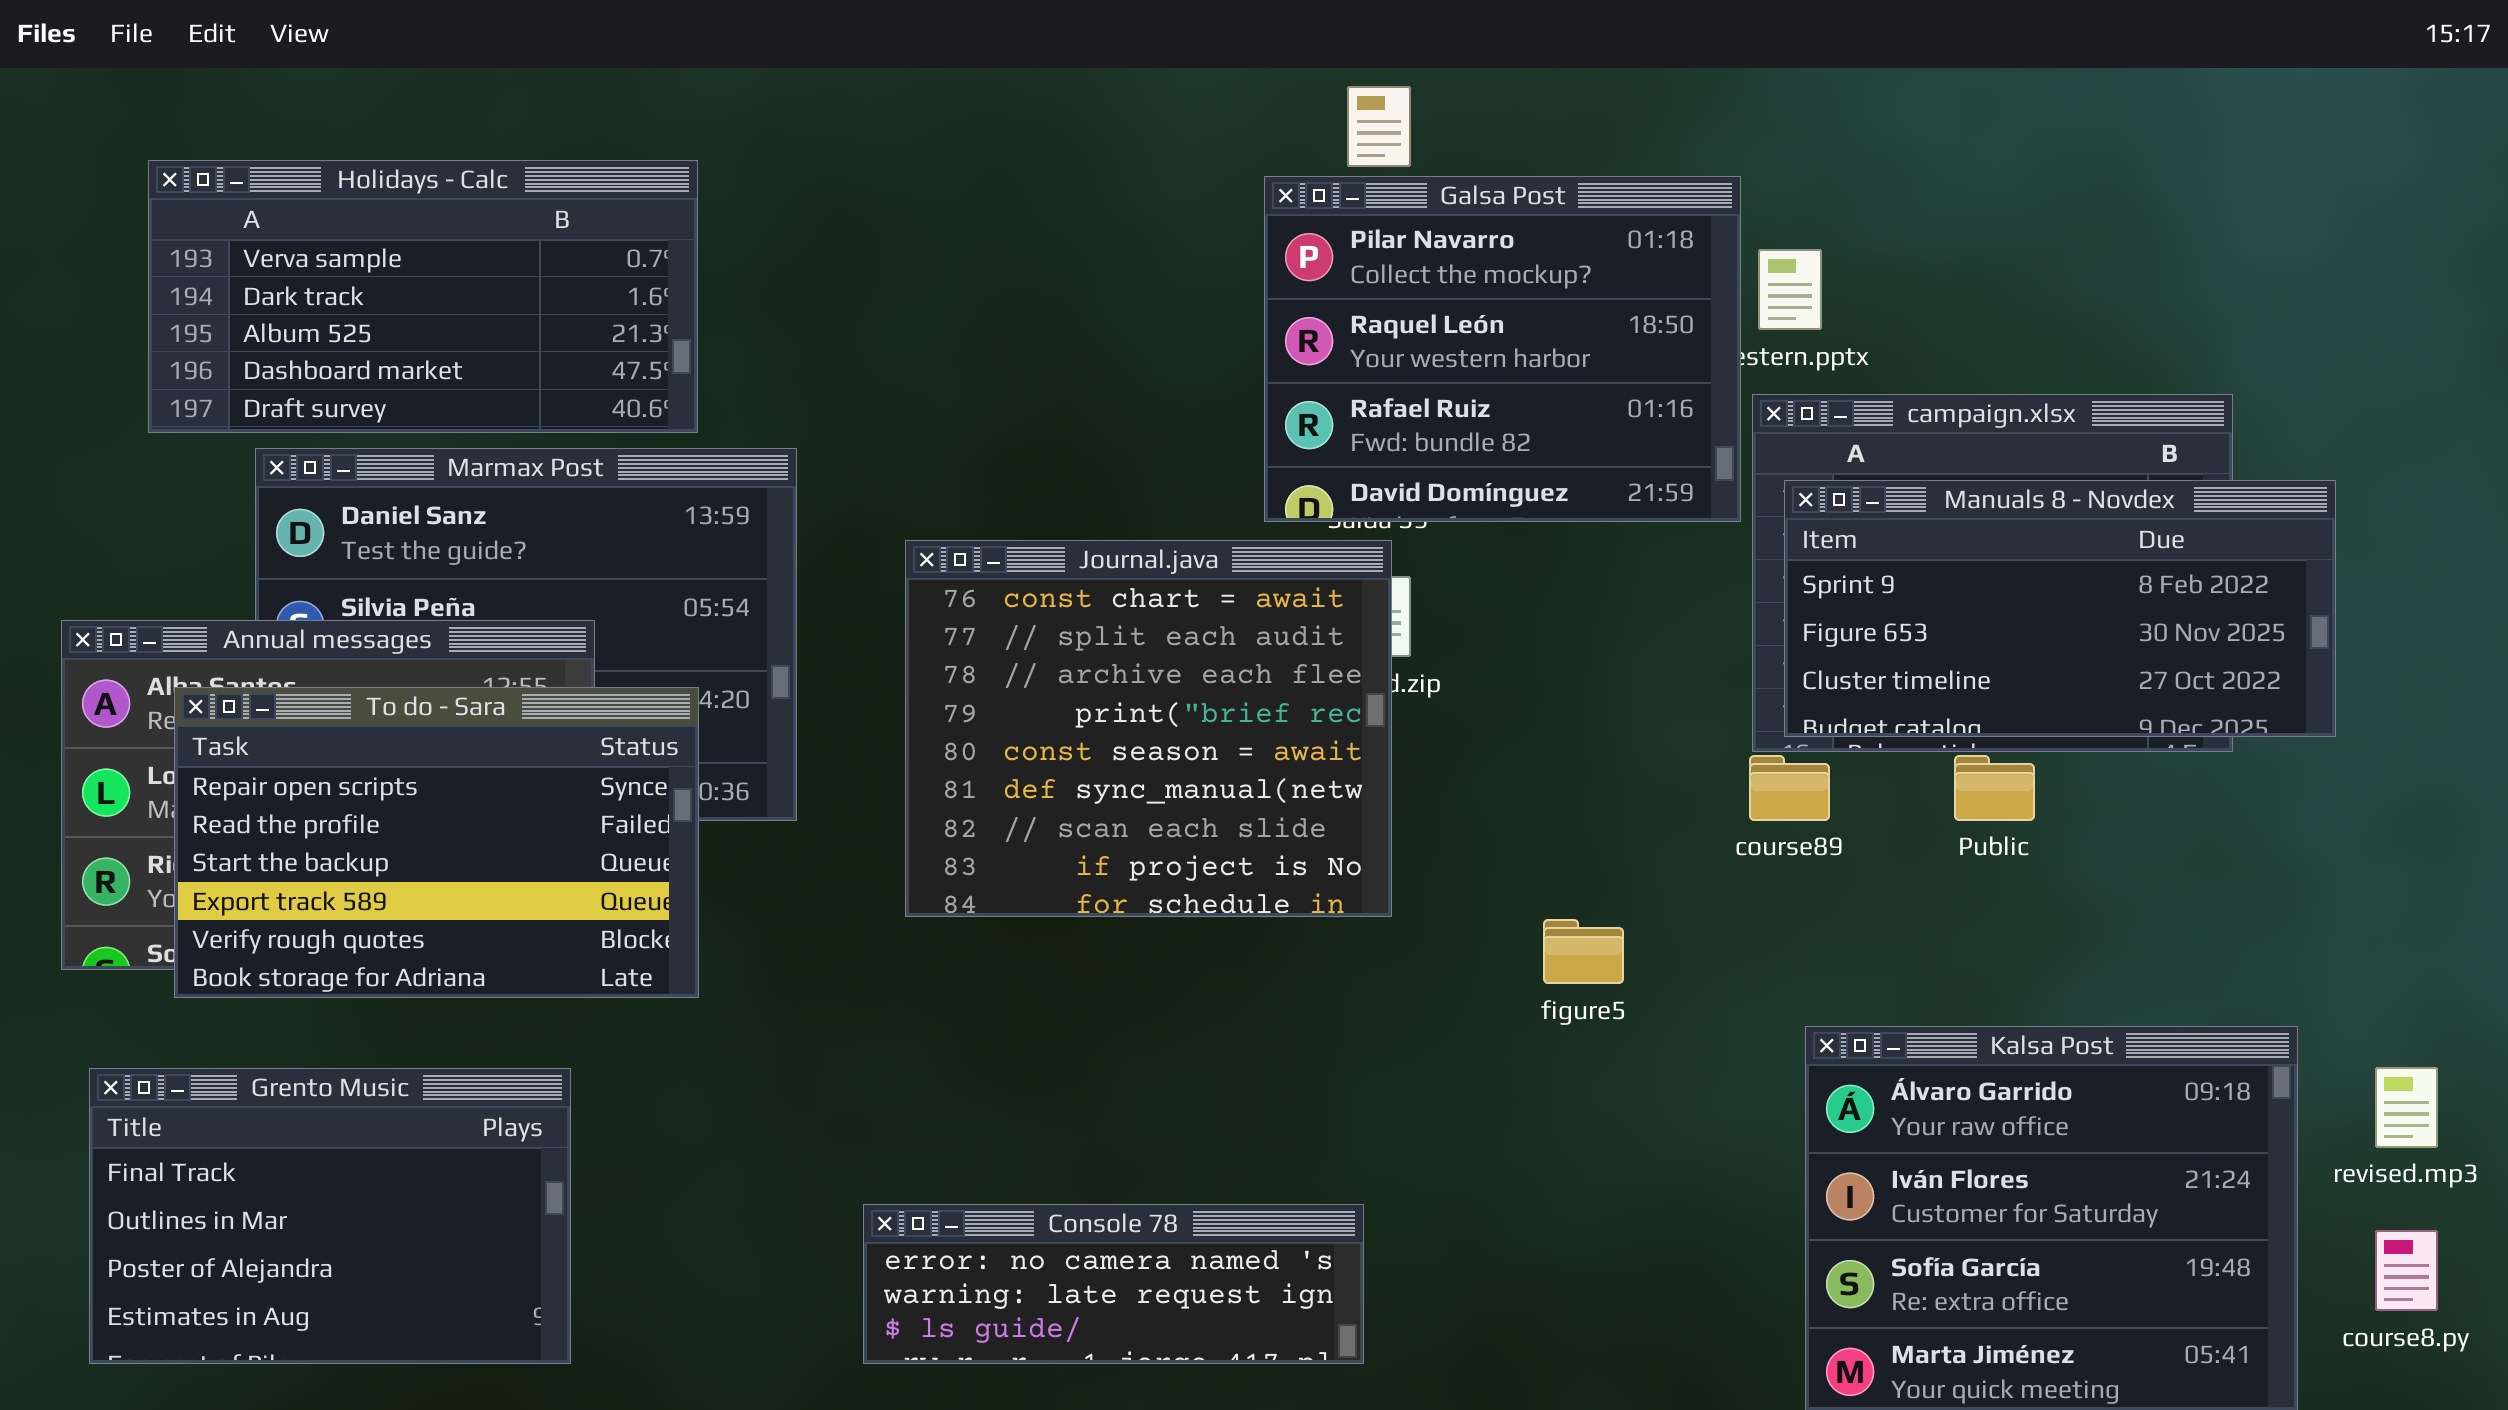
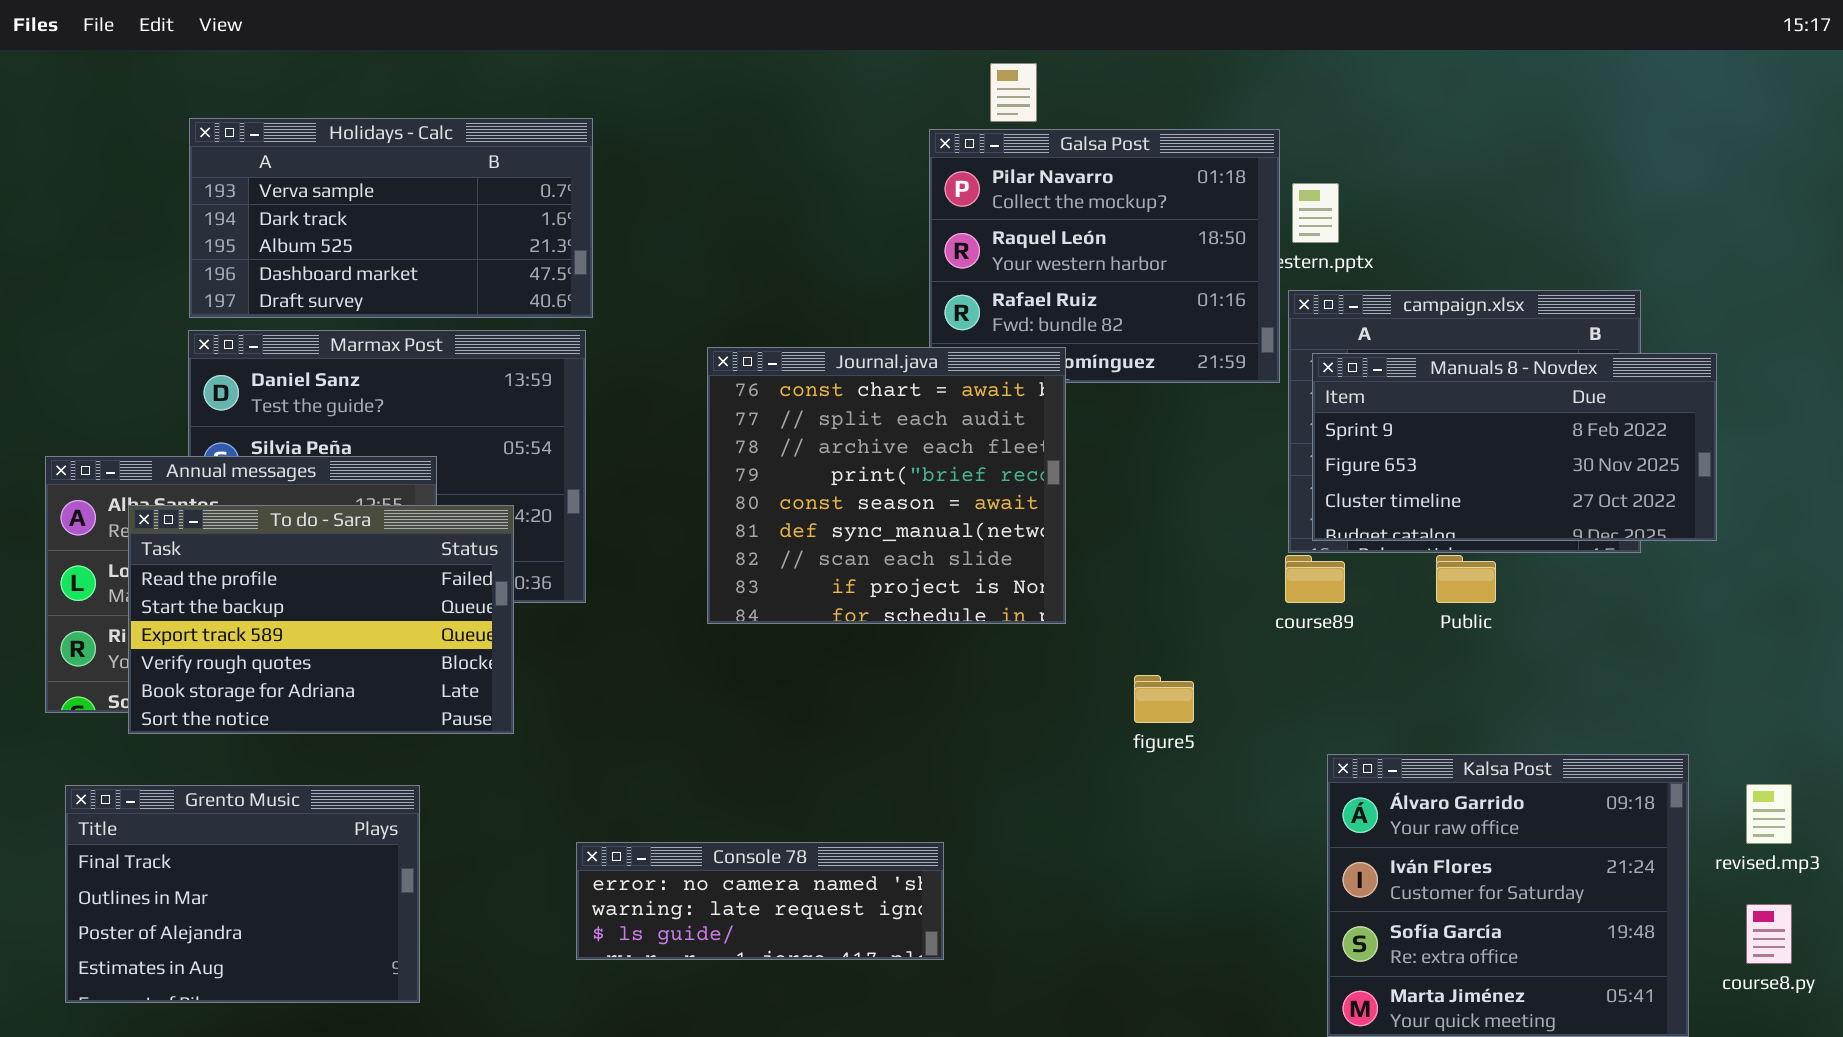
Holidays - Calc: [148,160,698,433] -> [189,118,593,318], moved
Journal.java: [905,540,1392,917] -> [707,347,1066,624], moved
To do - Sara: [174,687,699,998] -> [128,505,514,734], scrolled down 1 row
Console 78: [863,1204,1364,1364] -> [576,842,944,960], moved

